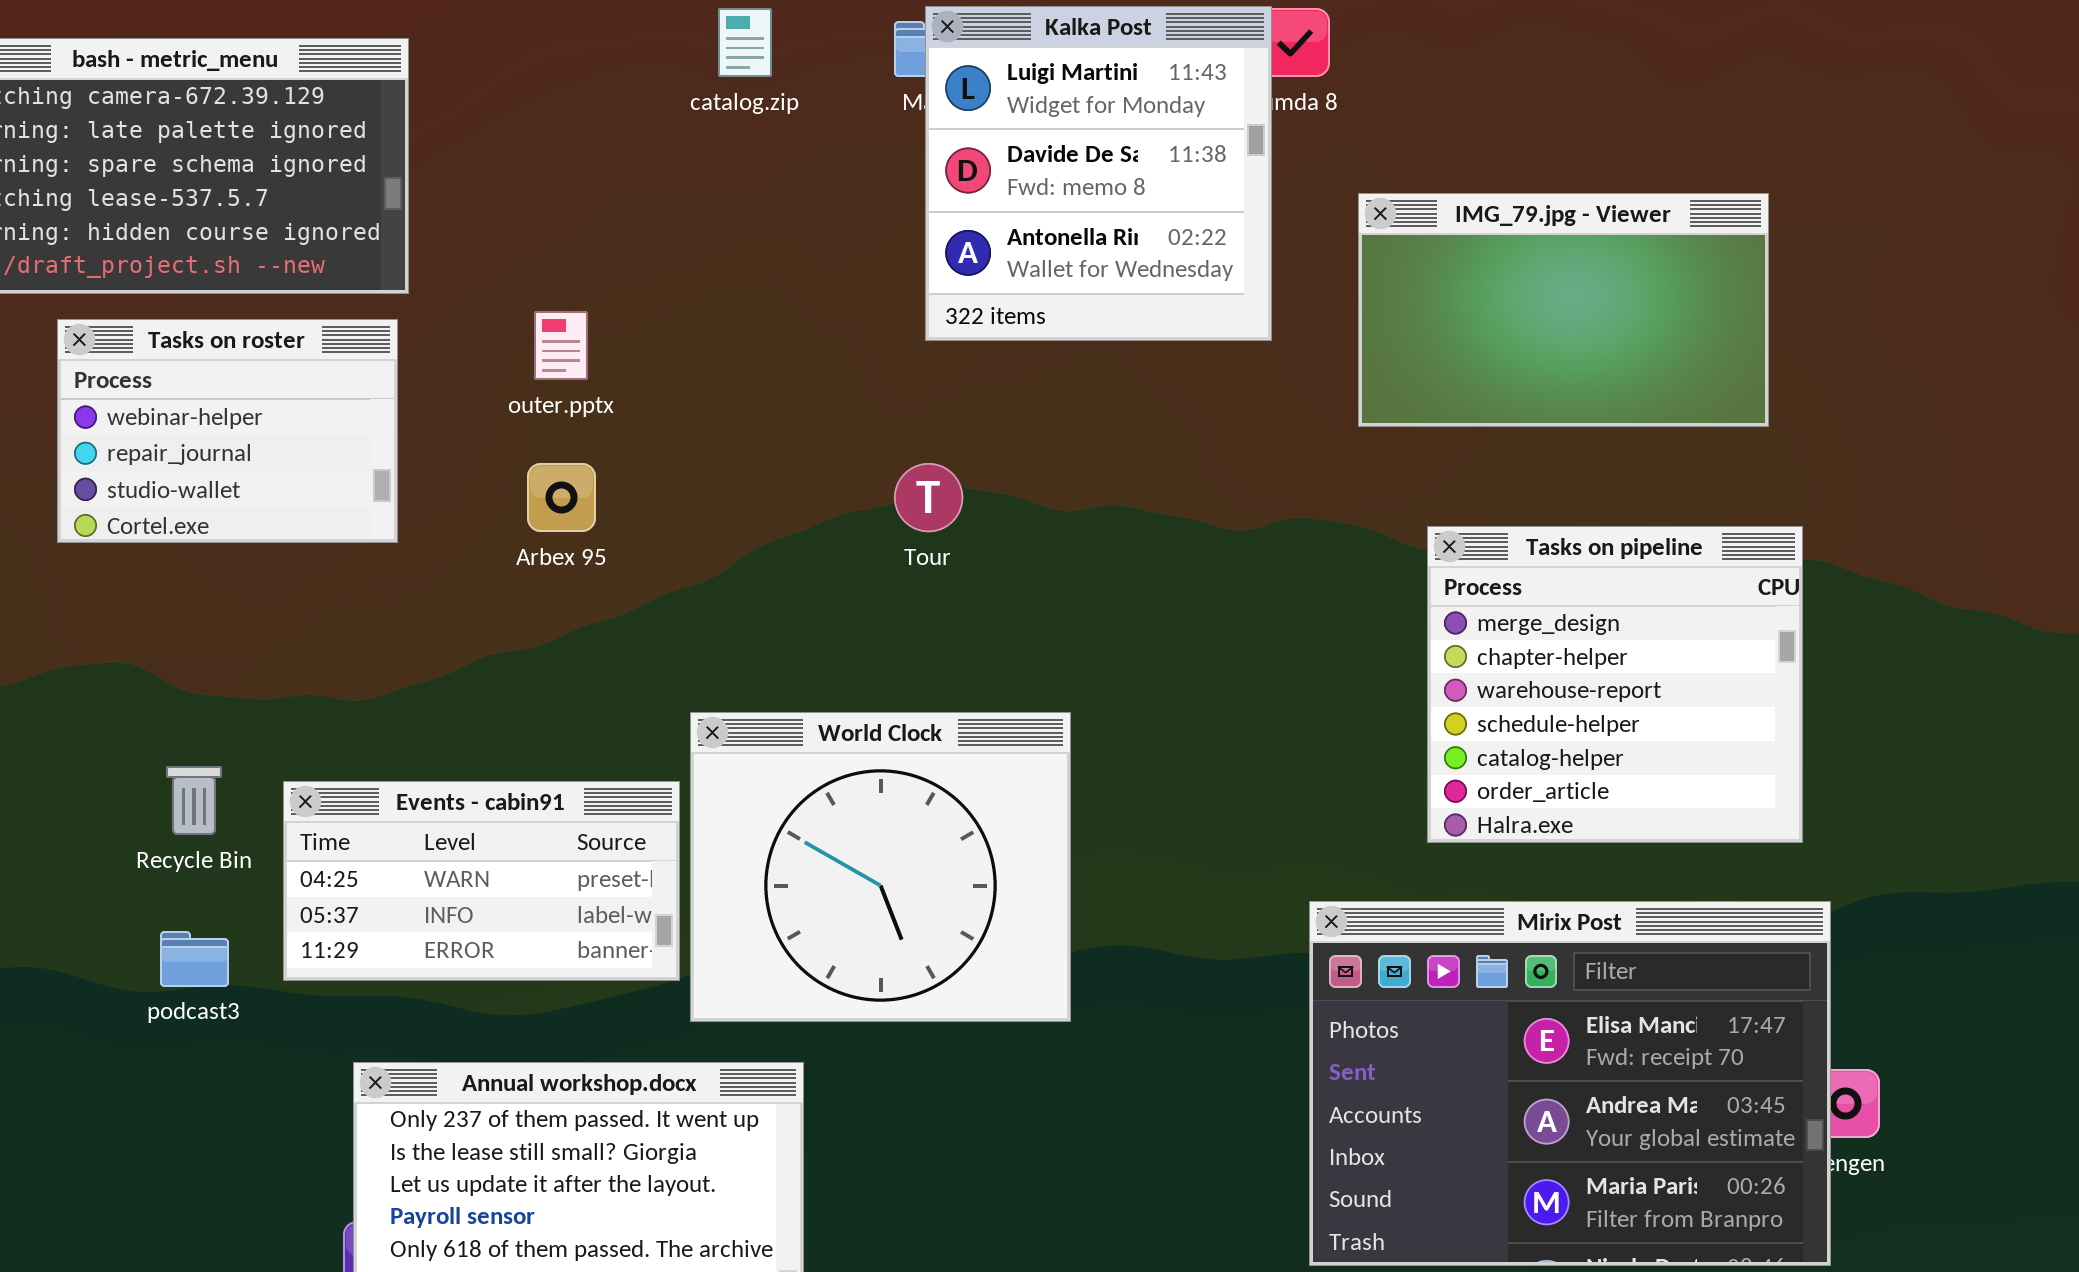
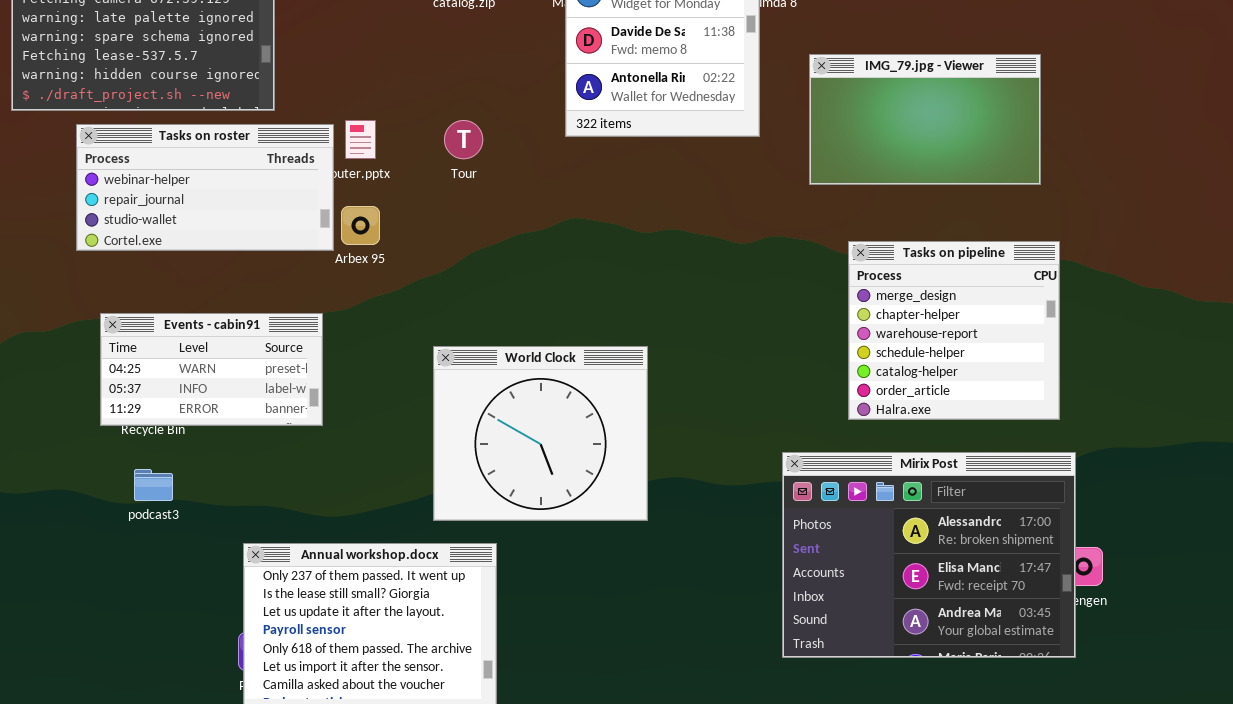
Tasks on roster: [57,319,398,543] -> [76,124,334,251], resized
Tour: [894,463,963,532] -> [444,120,483,159], moved
Events - cabin91: [283,781,680,981] -> [100,313,323,426], moved
Mirix Post: [1309,901,1831,1266] -> [782,452,1076,658], scrolled up 1 row

